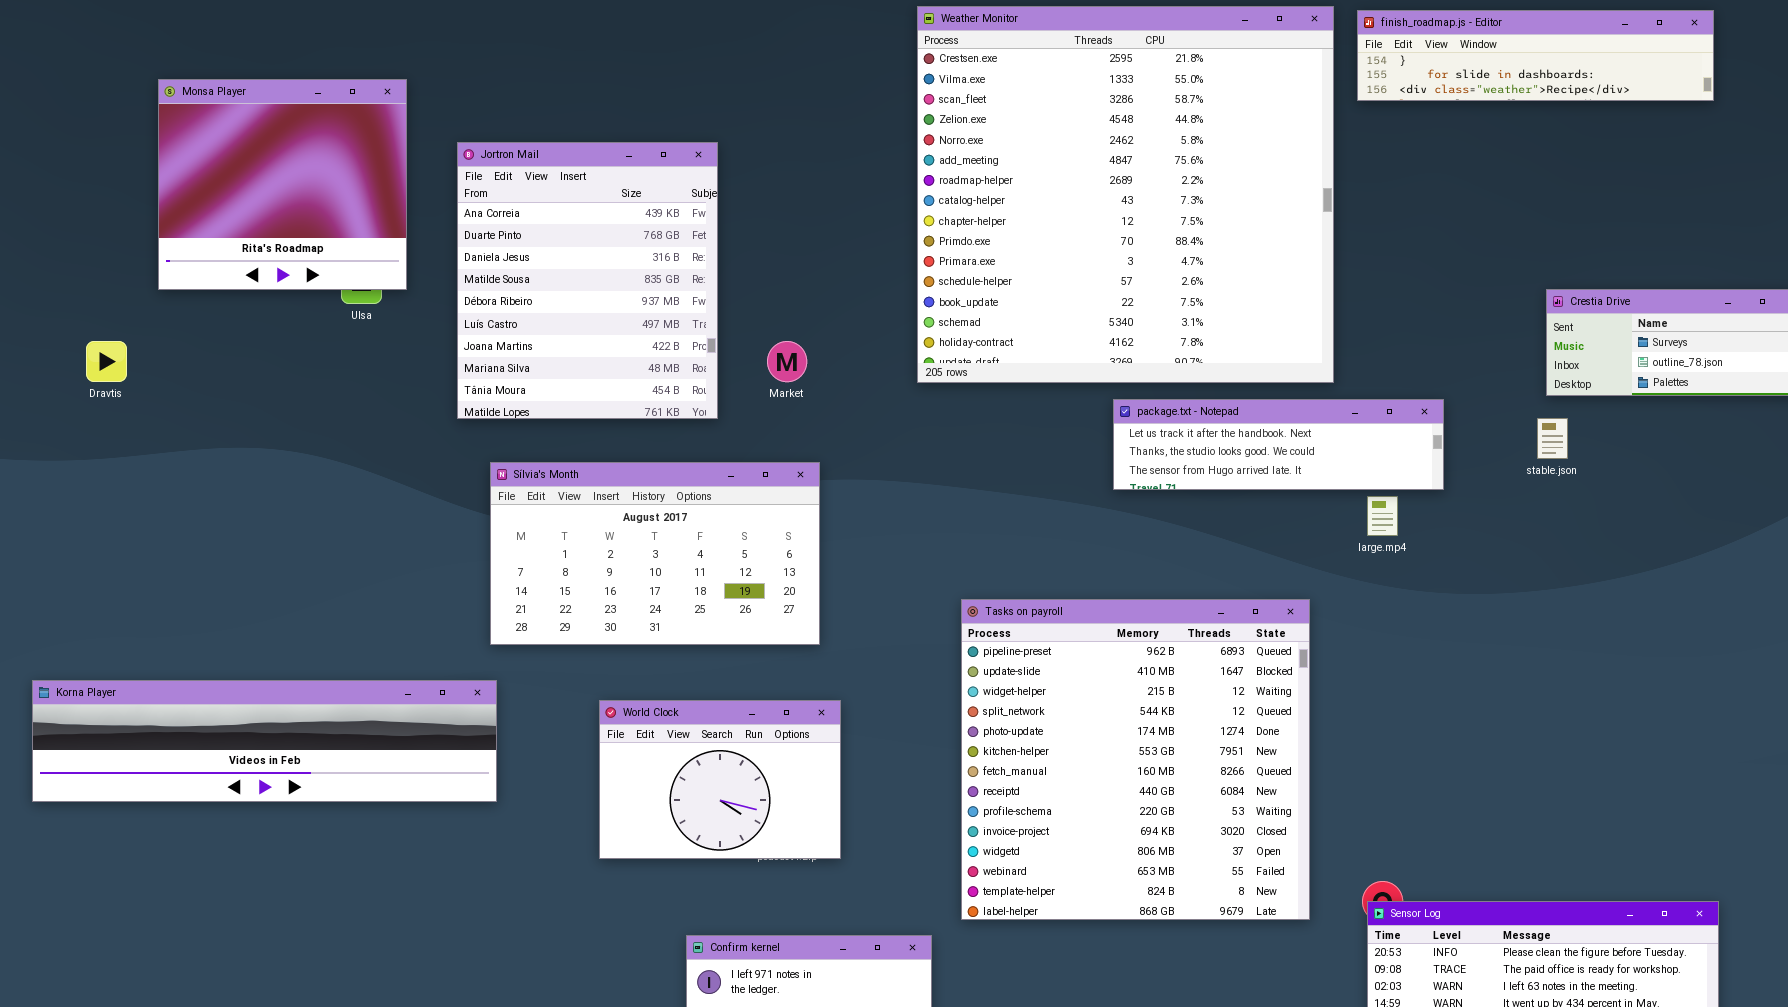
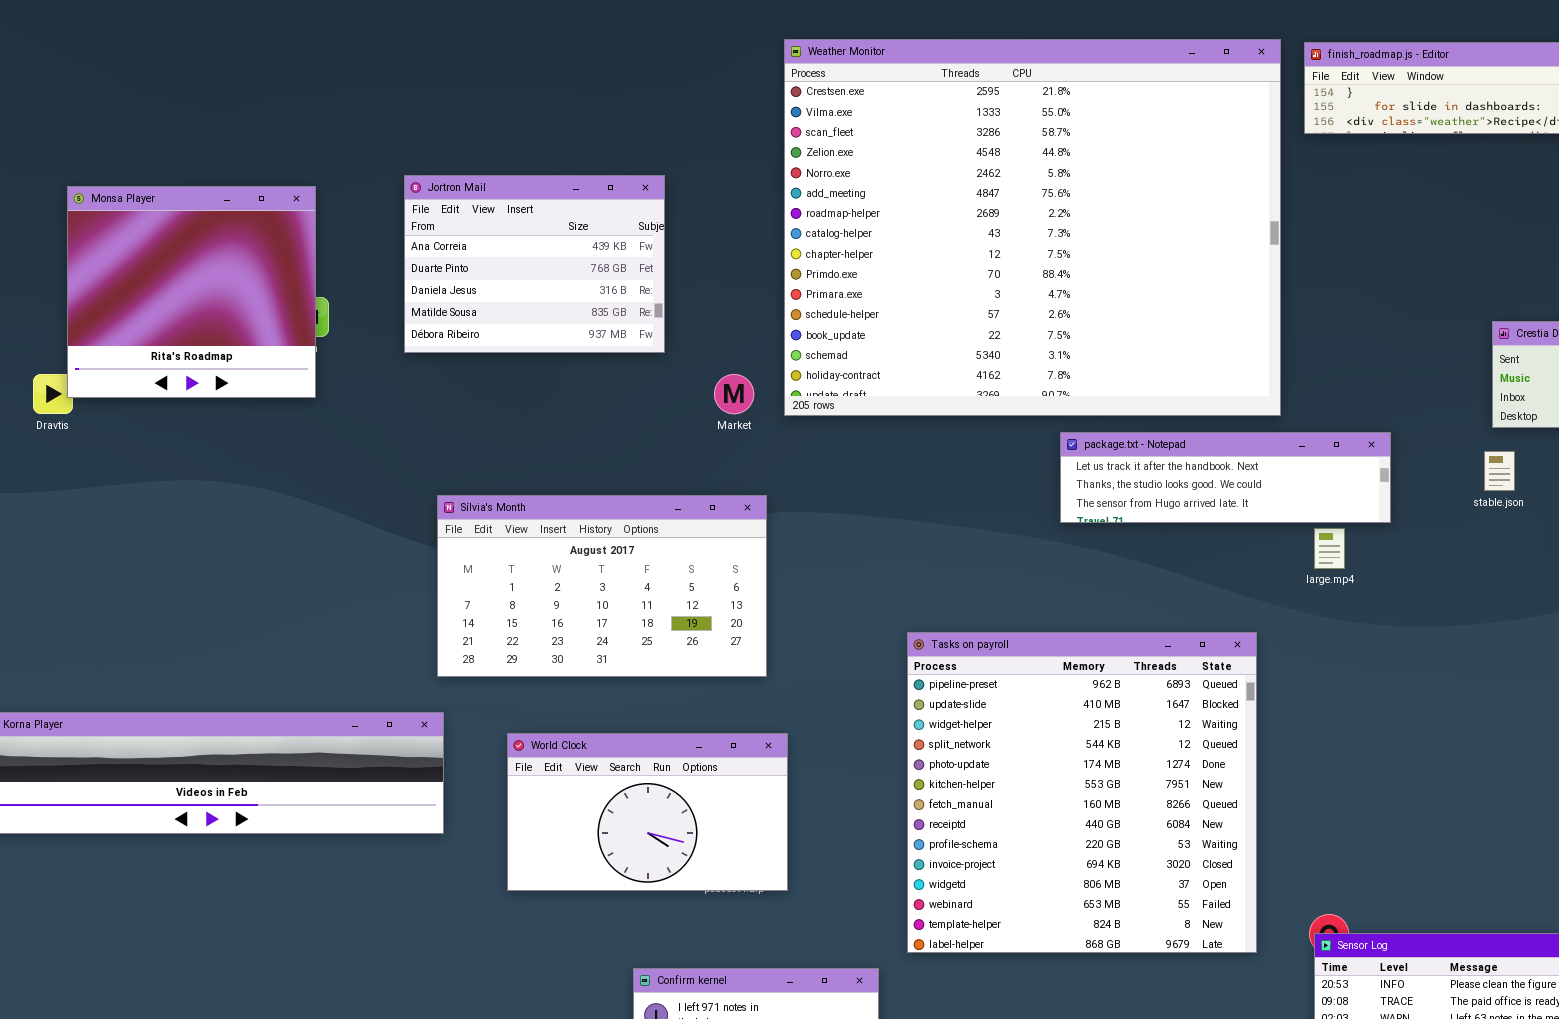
Weather Monitor: [917,6,1334,383] -> [784,39,1281,416], resized
Monsa Player: [158,79,407,290] -> [67,186,316,398], moved
Jortron Mail: [457,142,718,419] -> [404,175,665,353], resized
World Clock: [599,700,841,859] -> [507,733,788,891], resized

